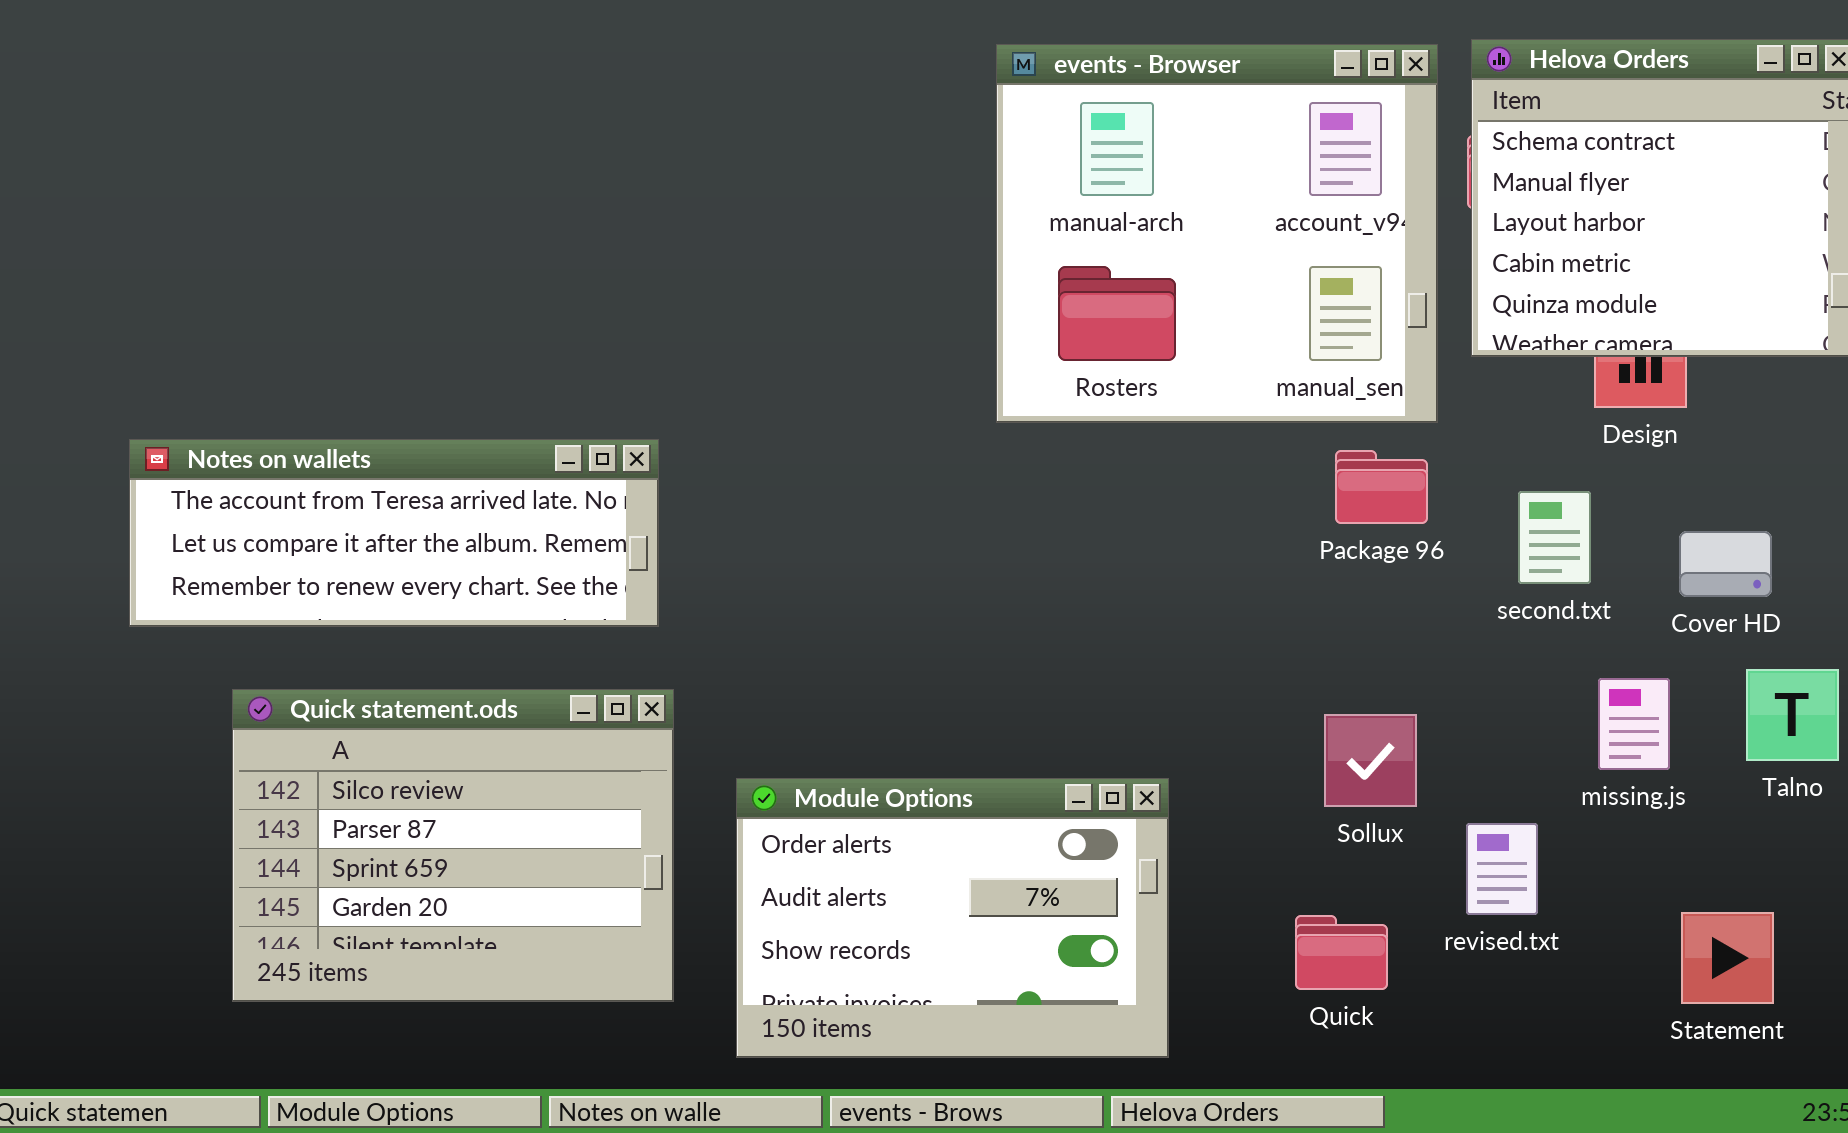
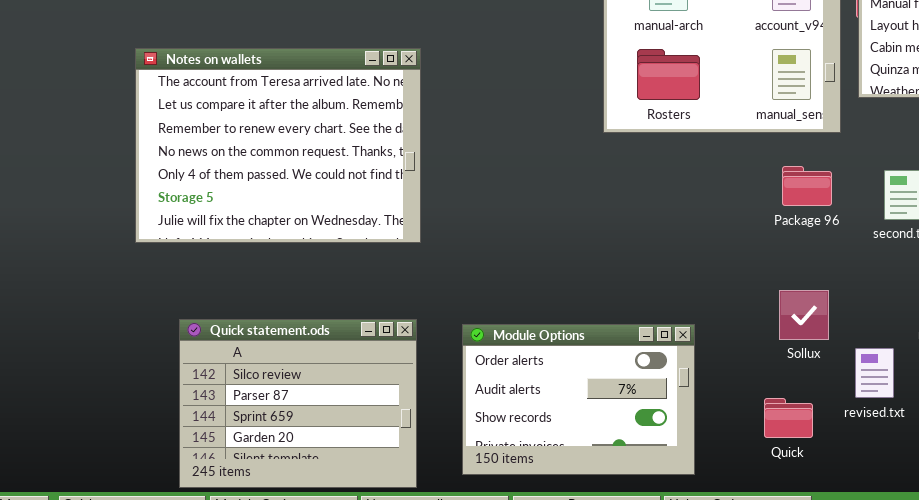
Notes on wallets: [129,439,659,627] -> [135,48,421,243], resized
Package 96: [1335,450,1428,524] -> [782,166,832,206], moved
Quick statement.ods: [232,689,674,1002] -> [179,319,417,488], moved

